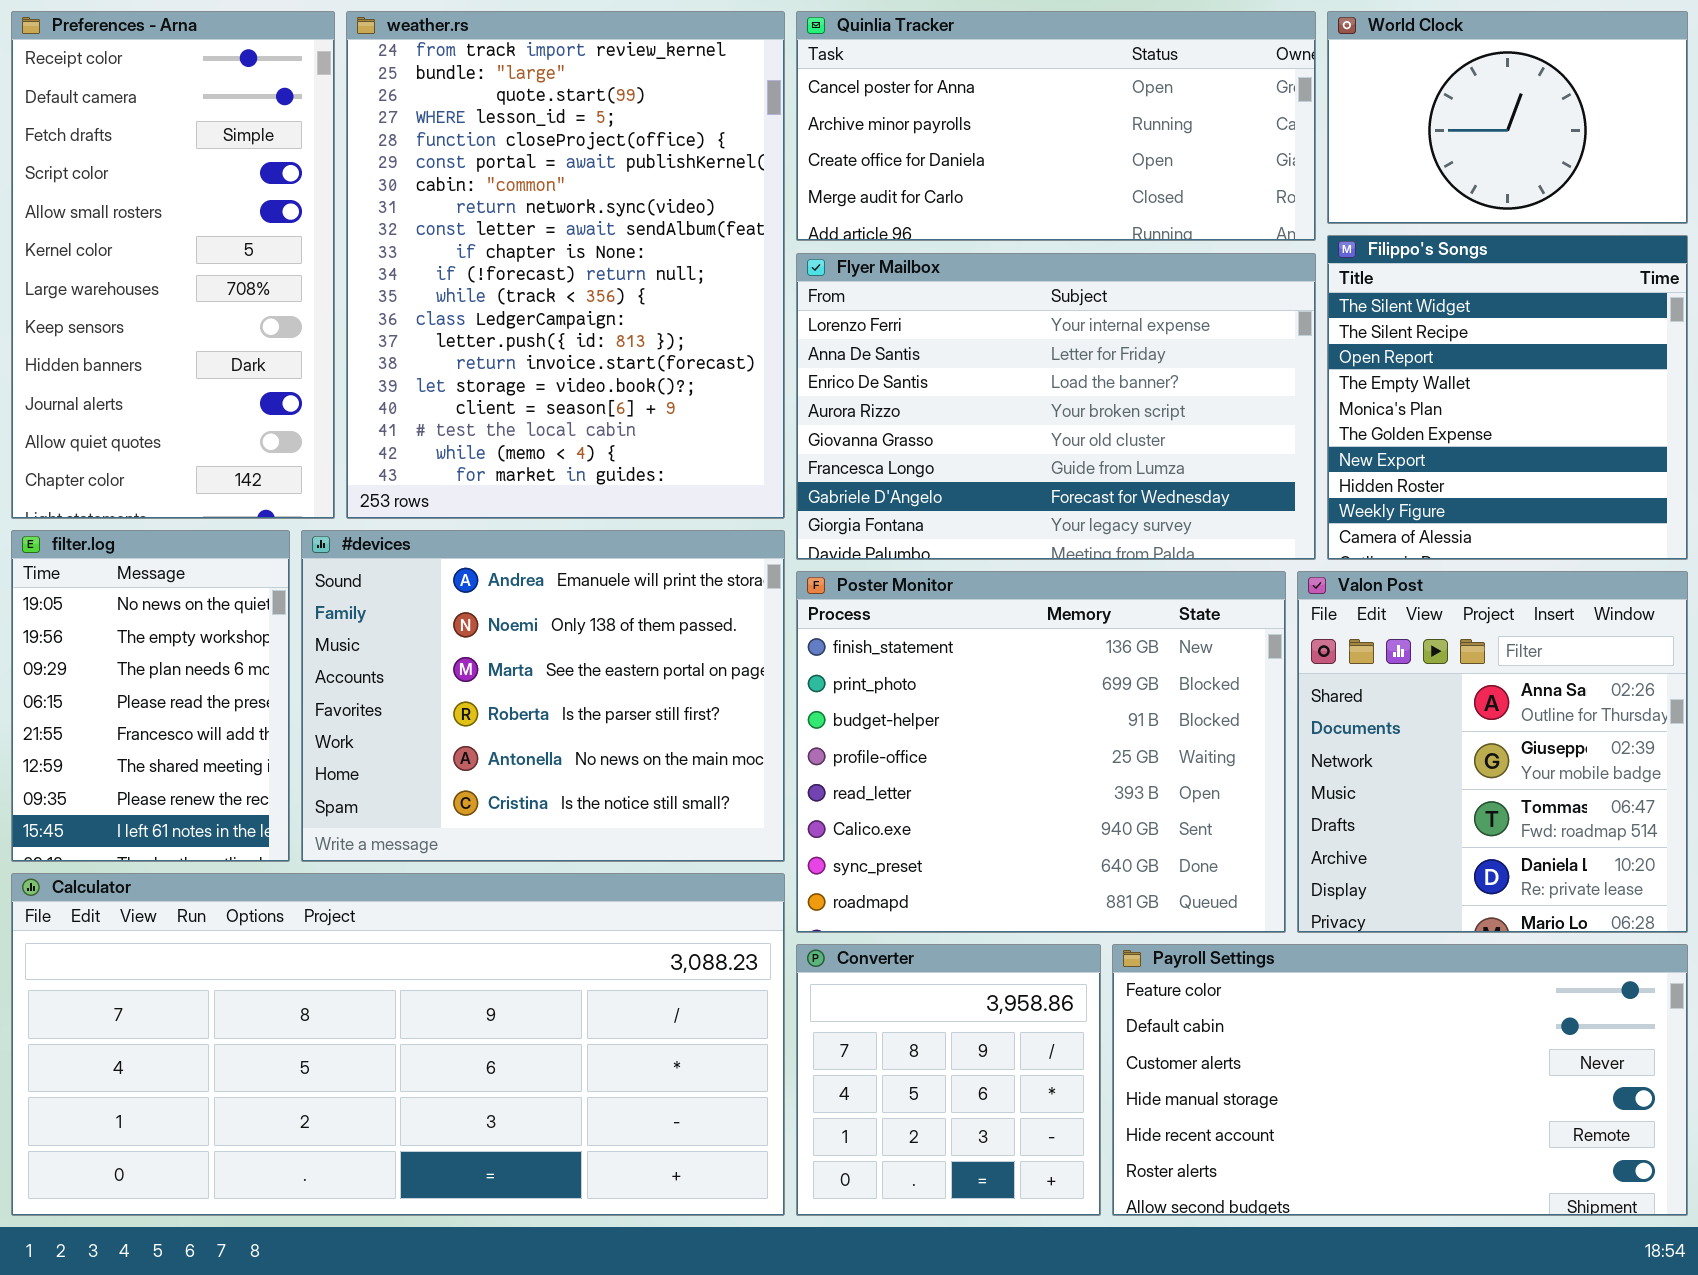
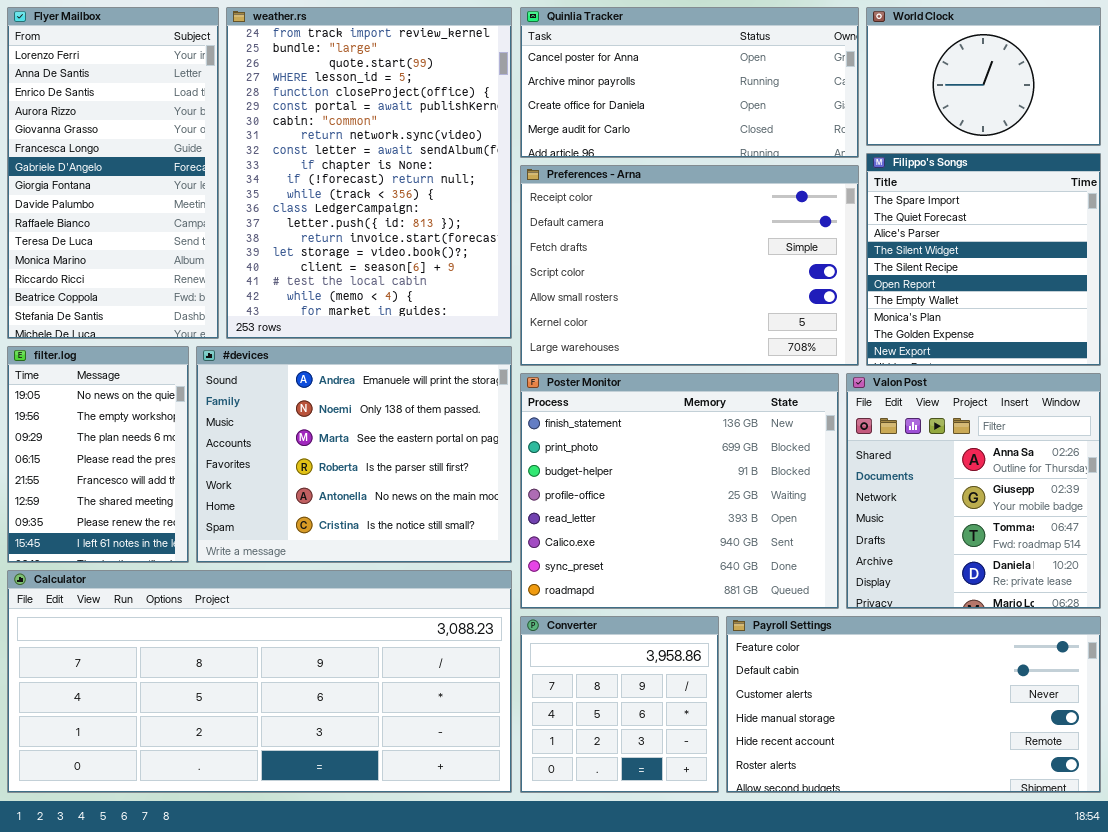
Preferences - Arna: [11,11,335,519] -> [520,165,859,366], moved, resized
Filippo's Songs: [1327,235,1688,560] -> [866,153,1101,366], scrolled up 3 rows
Flyer Mailbox: [796,253,1316,560] -> [7,7,219,339], moved, resized

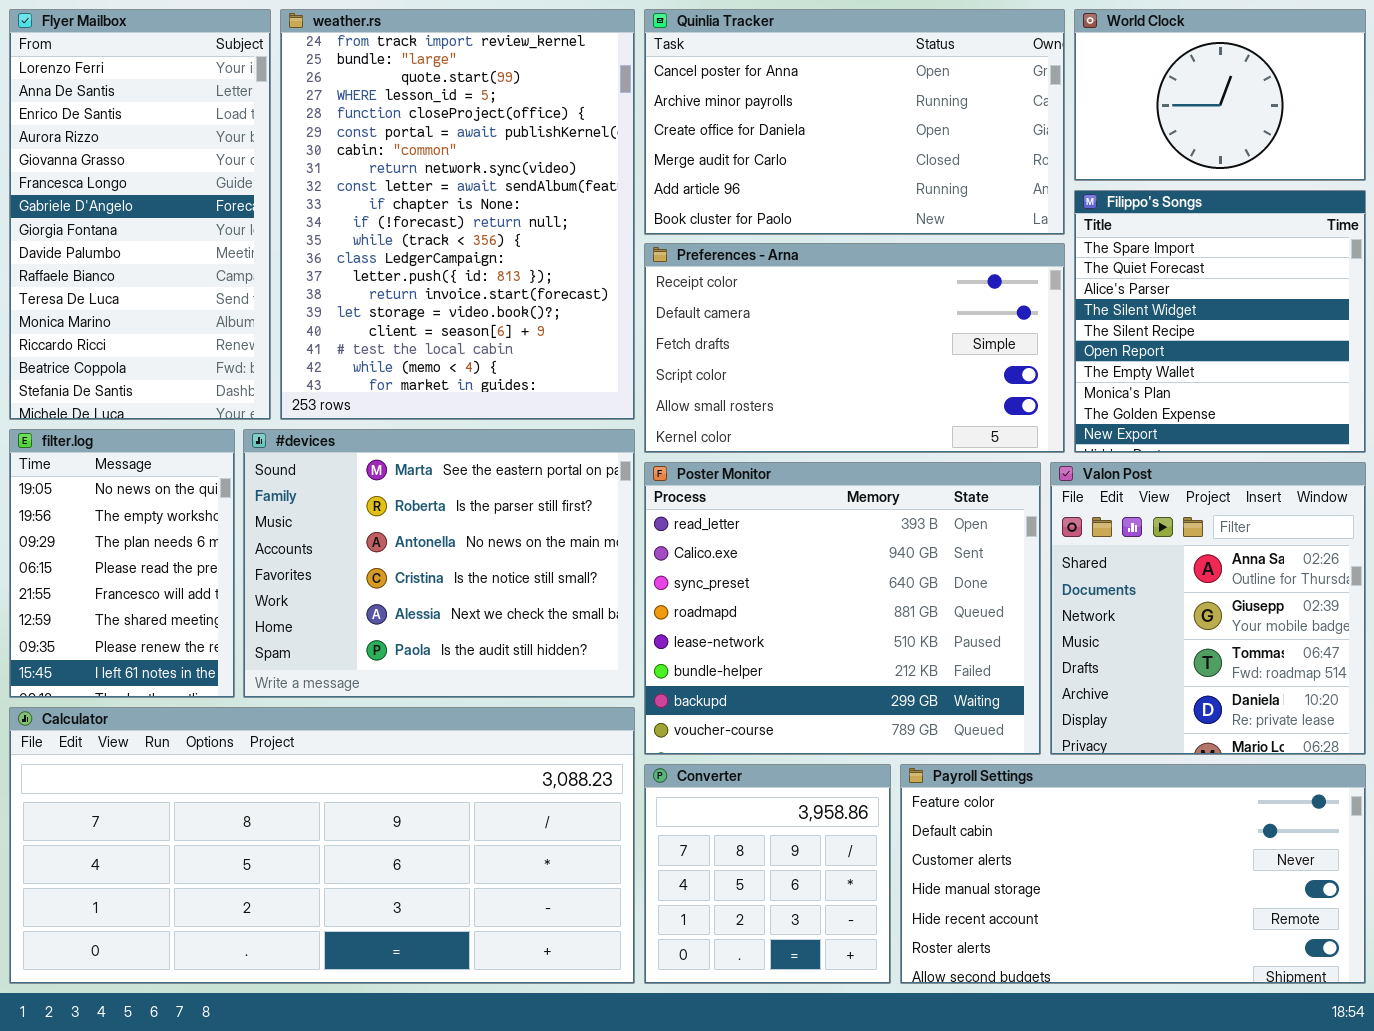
Quinlia Tracker: [520,7,859,158] -> [644,9,1065,235], resized
Preferences - Arna: [520,165,859,366] -> [644,243,1065,453], resized
#devices: [196,346,512,563] -> [243,429,635,698], scrolled down 2 rows
Poster Monitor: [520,373,839,609] -> [644,462,1041,755], scrolled down 4 rows

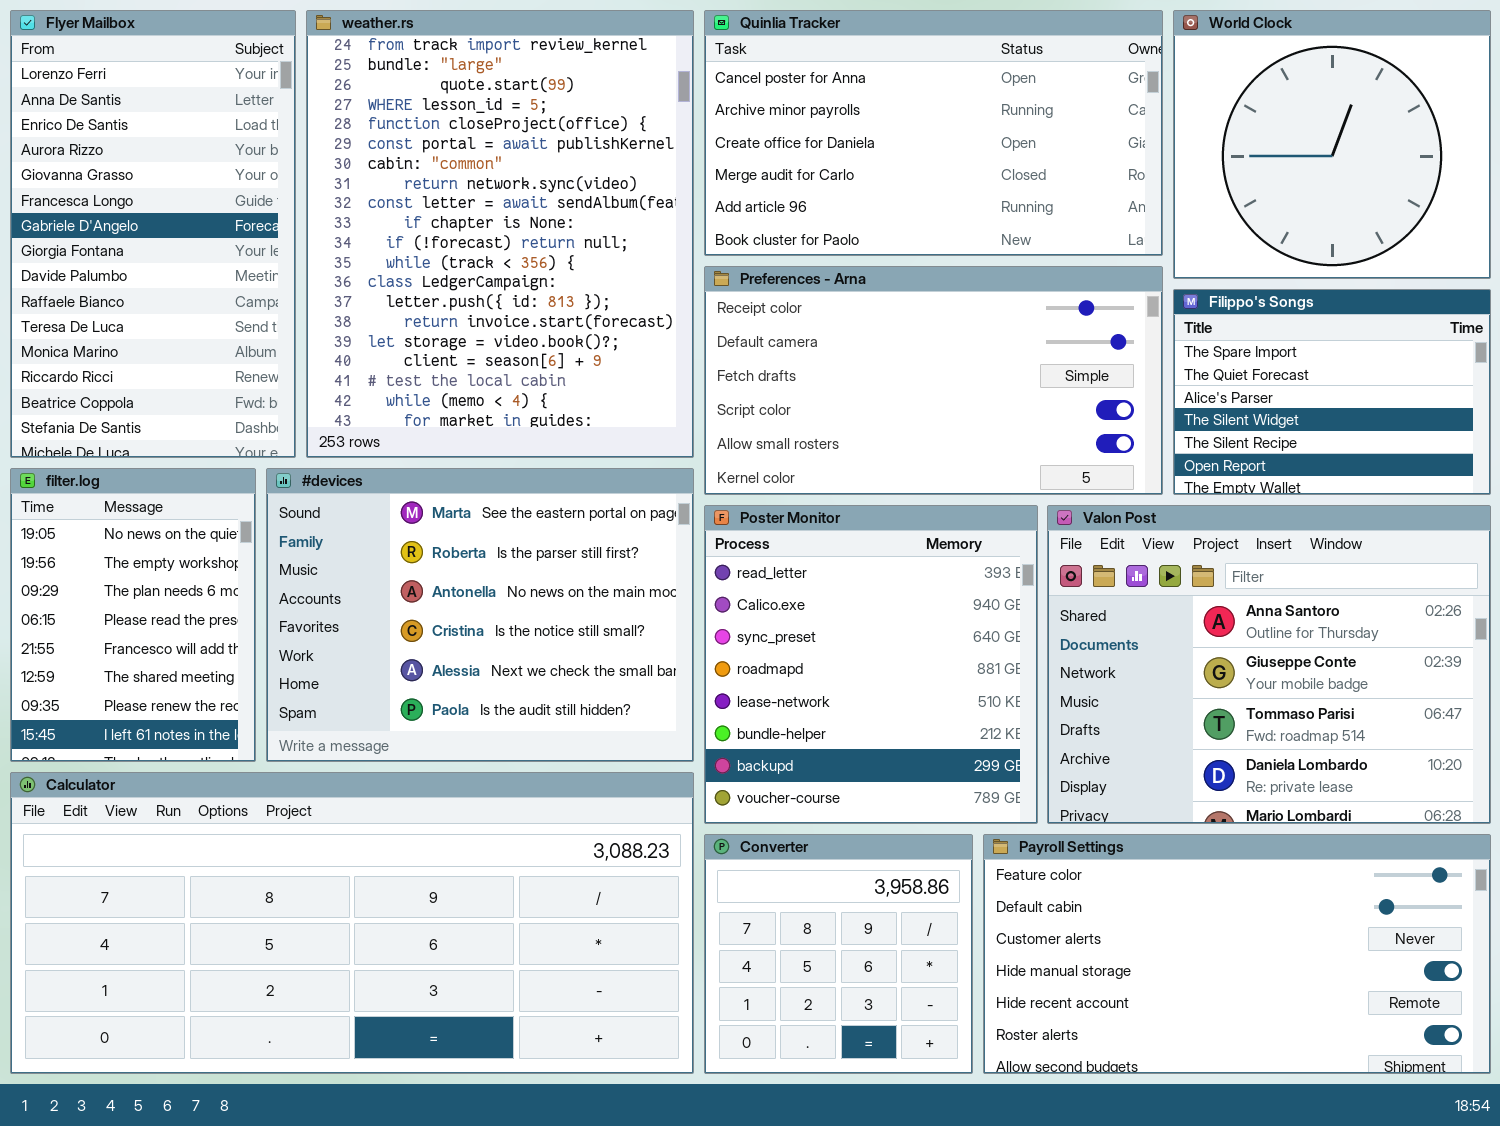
World Clock: [1074,9,1366,181] -> [1173,10,1491,279], resized
Filippo's Songs: [1074,190,1366,453] -> [1173,289,1491,495], resized
Poster Monitor: [644,462,1041,755] -> [704,505,1038,824], resized
Valon Post: [1050,462,1366,755] -> [1047,505,1491,824], resized

